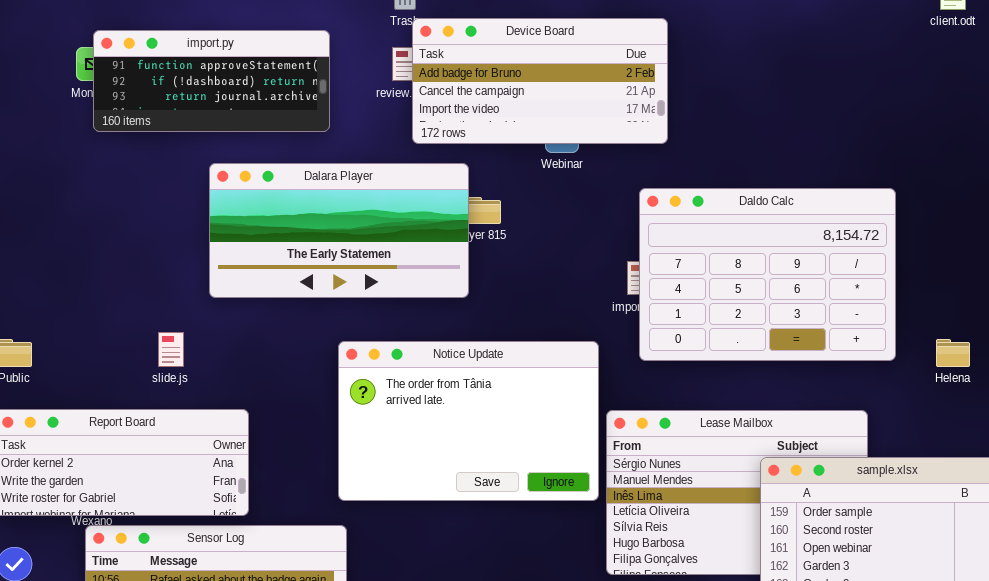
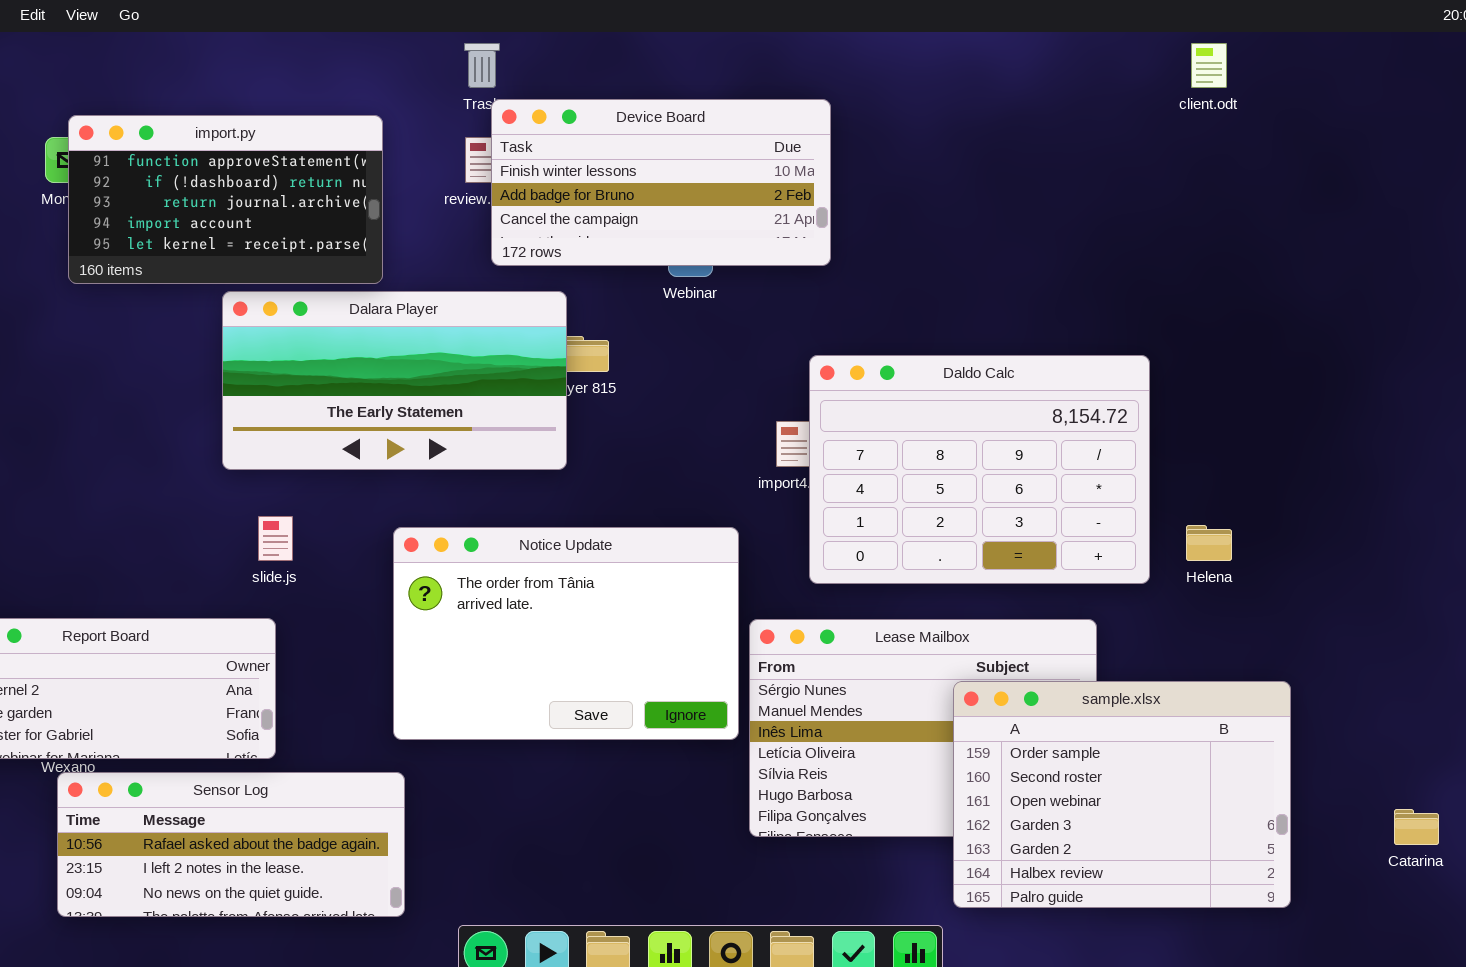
Device Board: [412,18,668,144] -> [491,99,831,266], scrolled up 1 row
import.py: [93,30,330,132] -> [68,115,383,284], resized
Daldo Calc: [639,188,896,361] -> [809,355,1150,584], moved
slide.js: [158,332,184,367] -> [258,516,293,561], moved

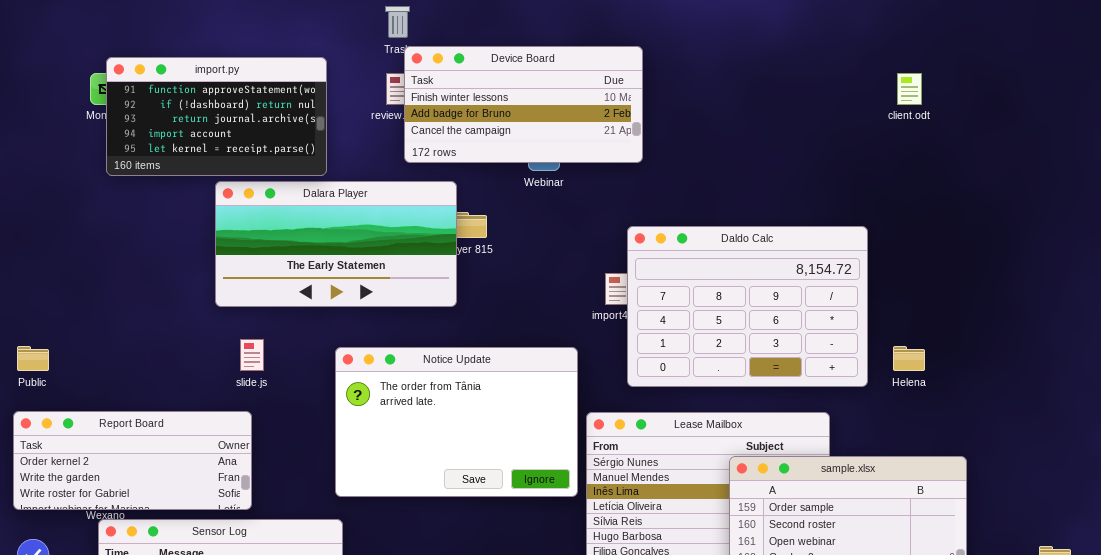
client.odt: [1191,43,1227,88] -> [897,73,922,105], moved

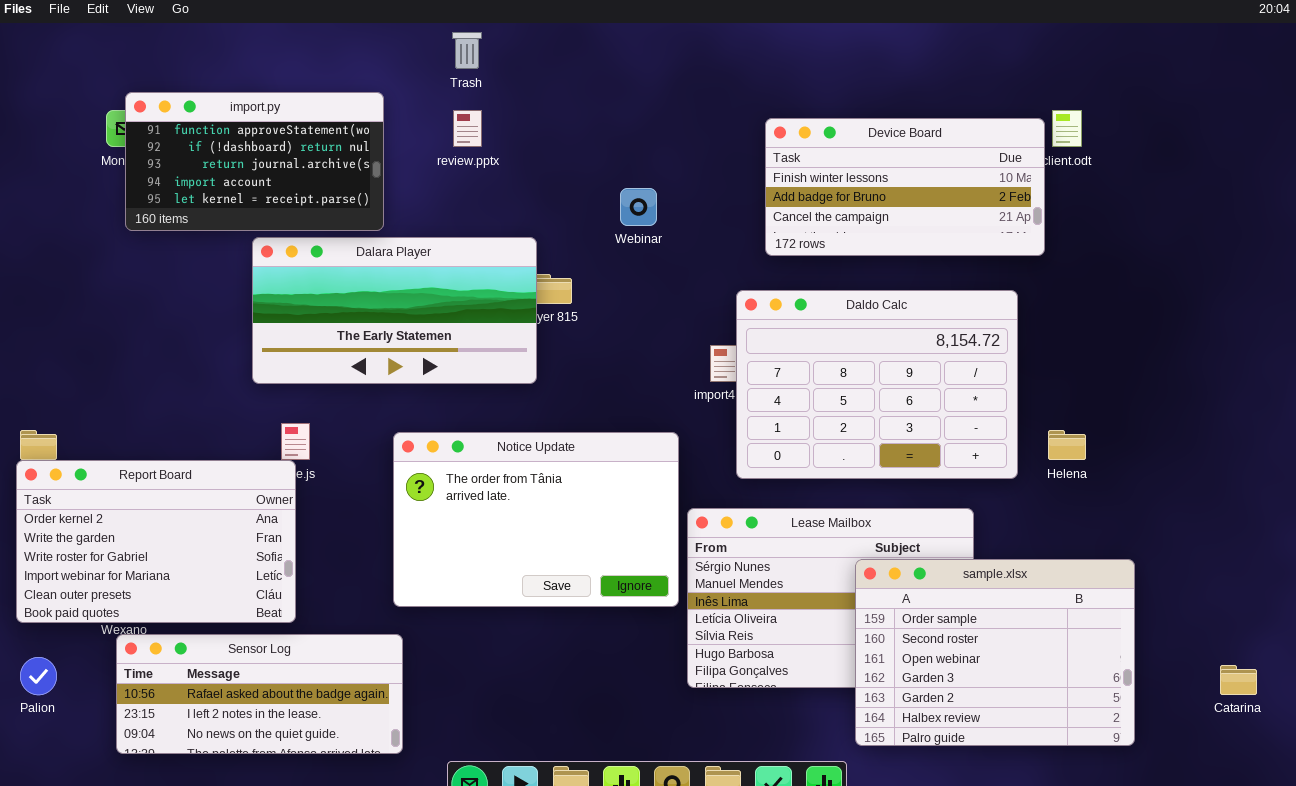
Device Board: [404,46,643,163] -> [765,118,1045,256], moved
Report Board: [13,411,252,510] -> [16,460,296,623], resized

